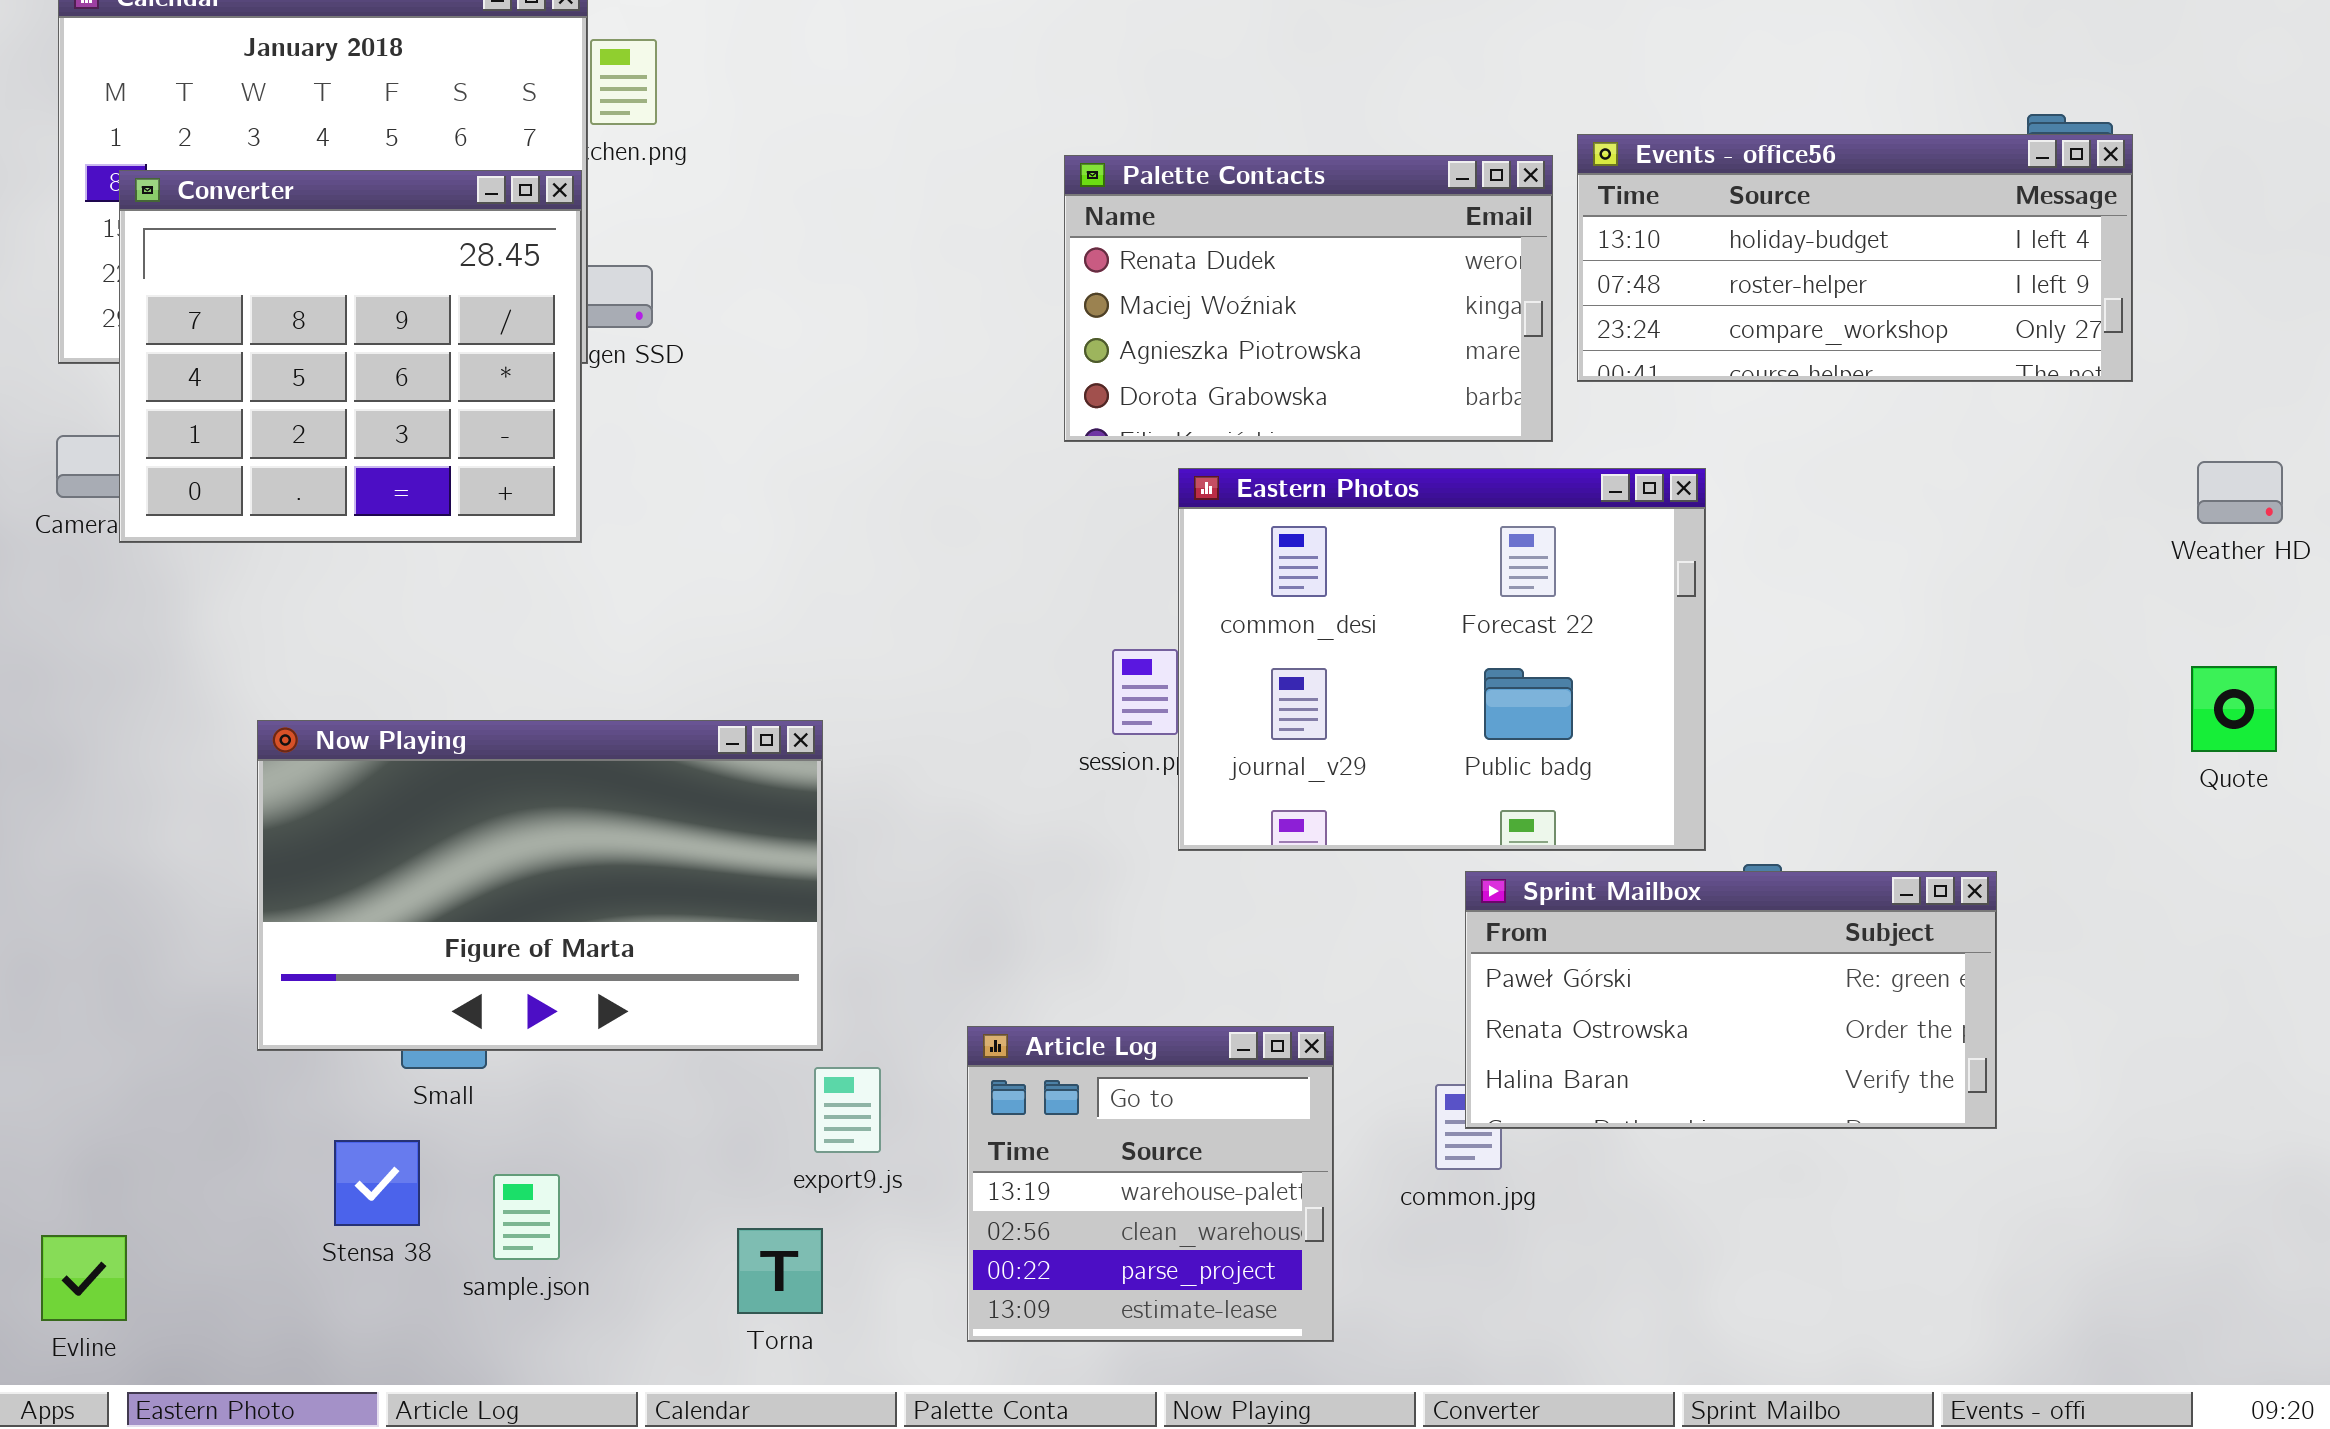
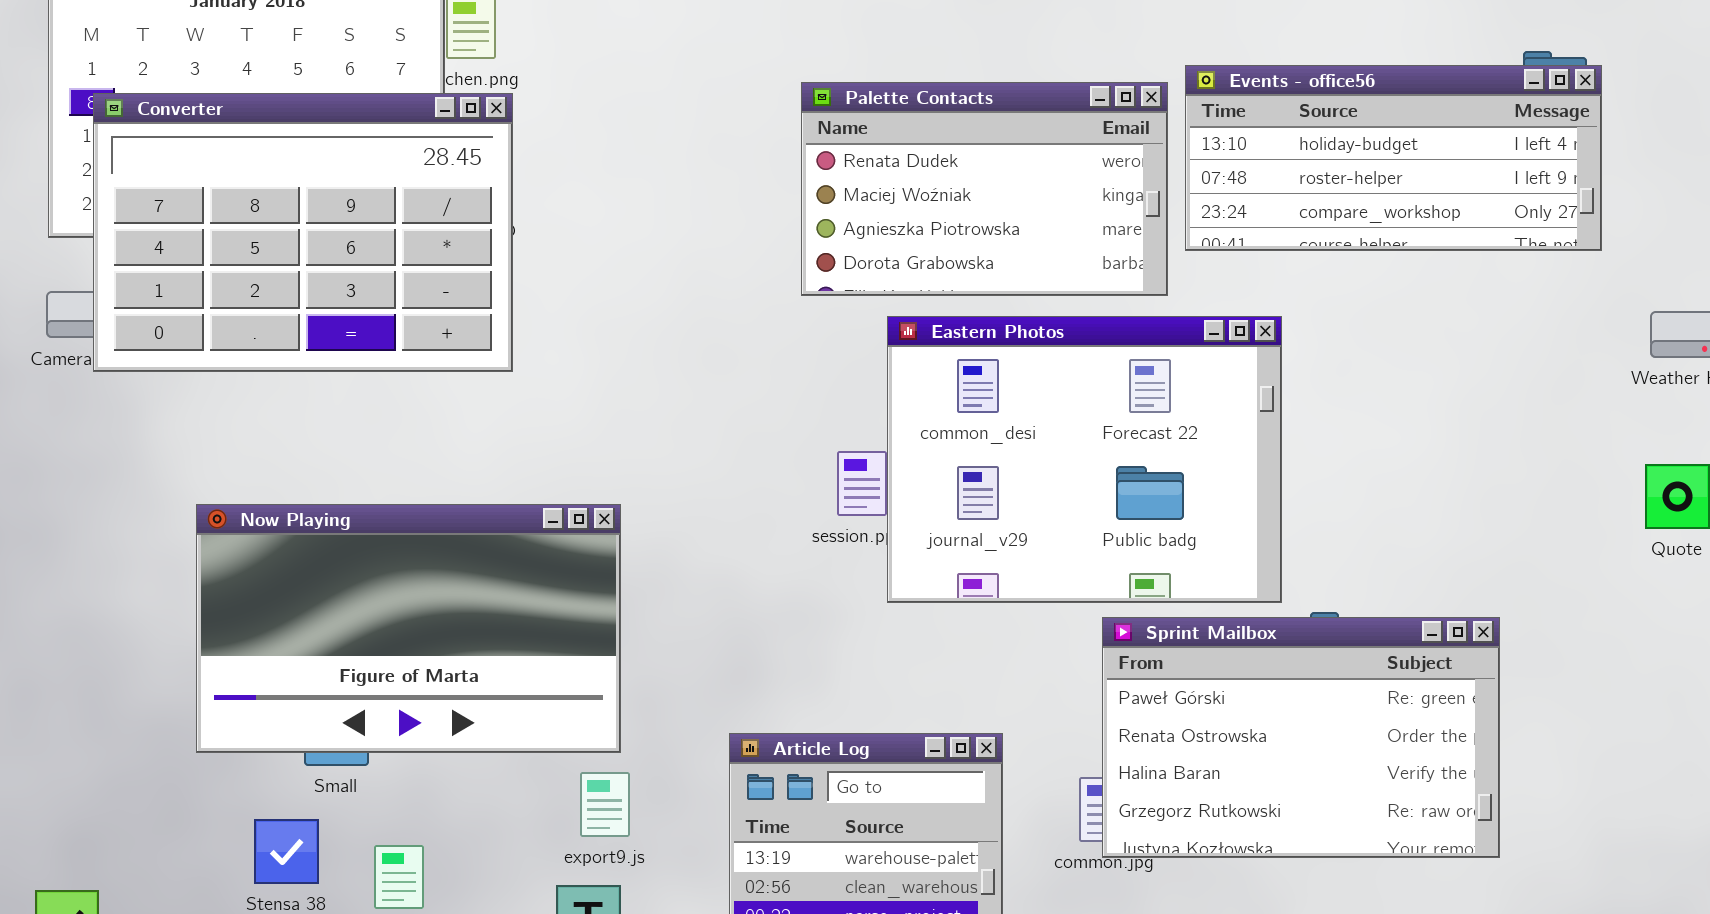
Converter: [119,170,582,543] -> [93,93,513,372], resized
Sprint Mailbox: [1465,871,1997,1129] -> [1102,617,1500,858], resized
export9.js: [814,1067,881,1153] -> [580,772,630,837], moved

